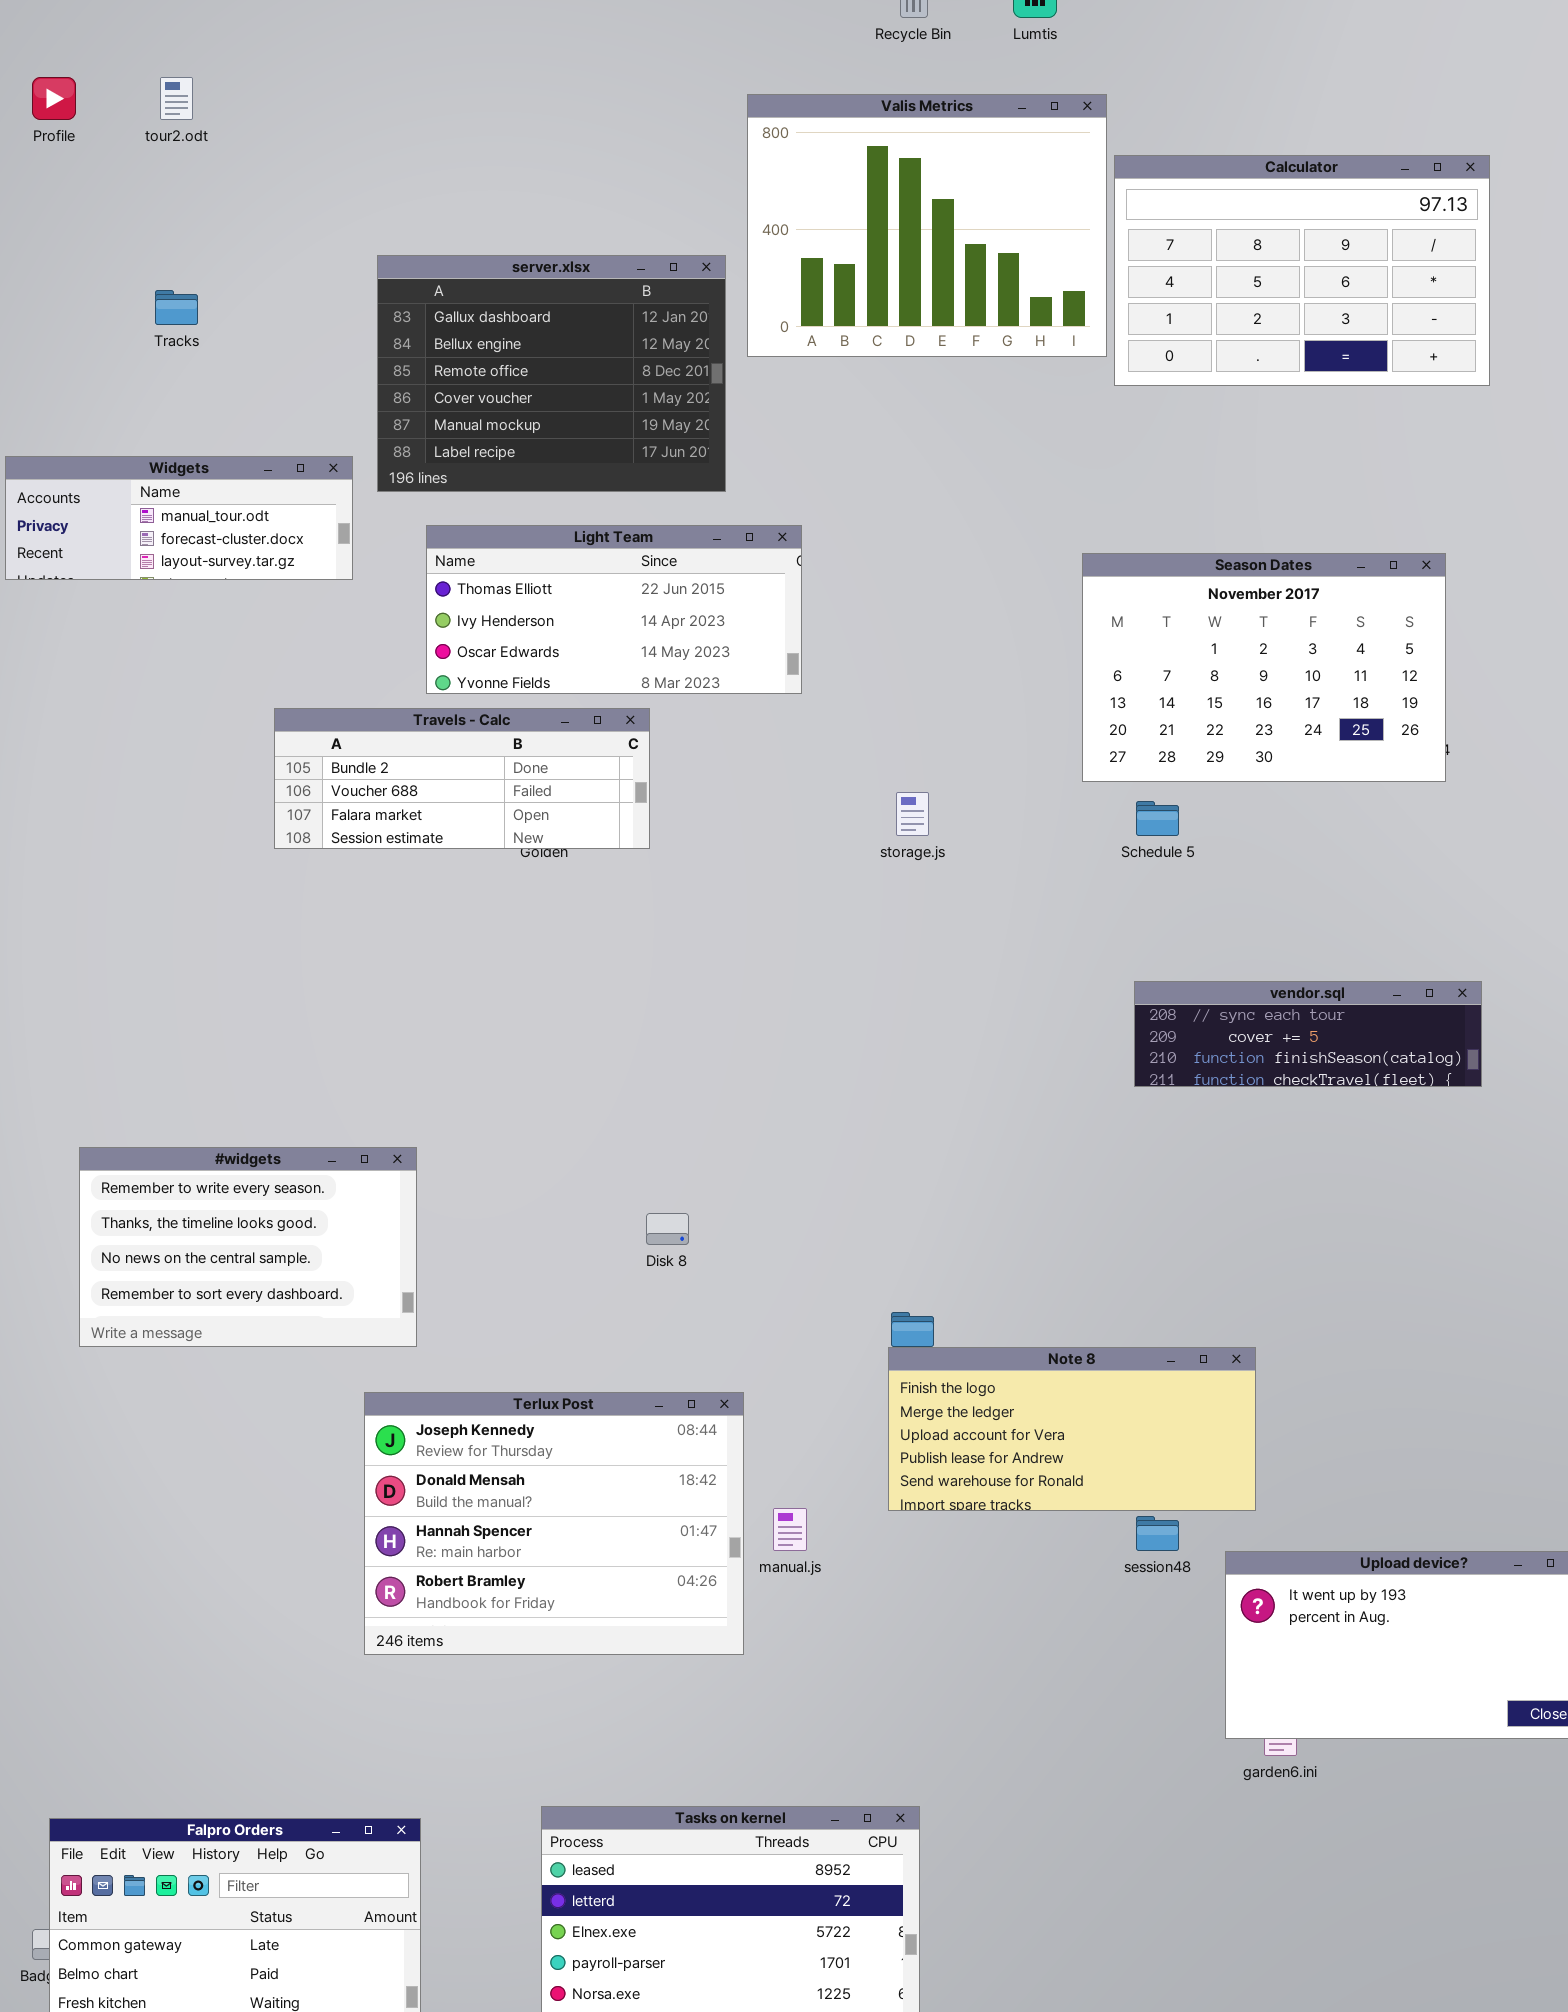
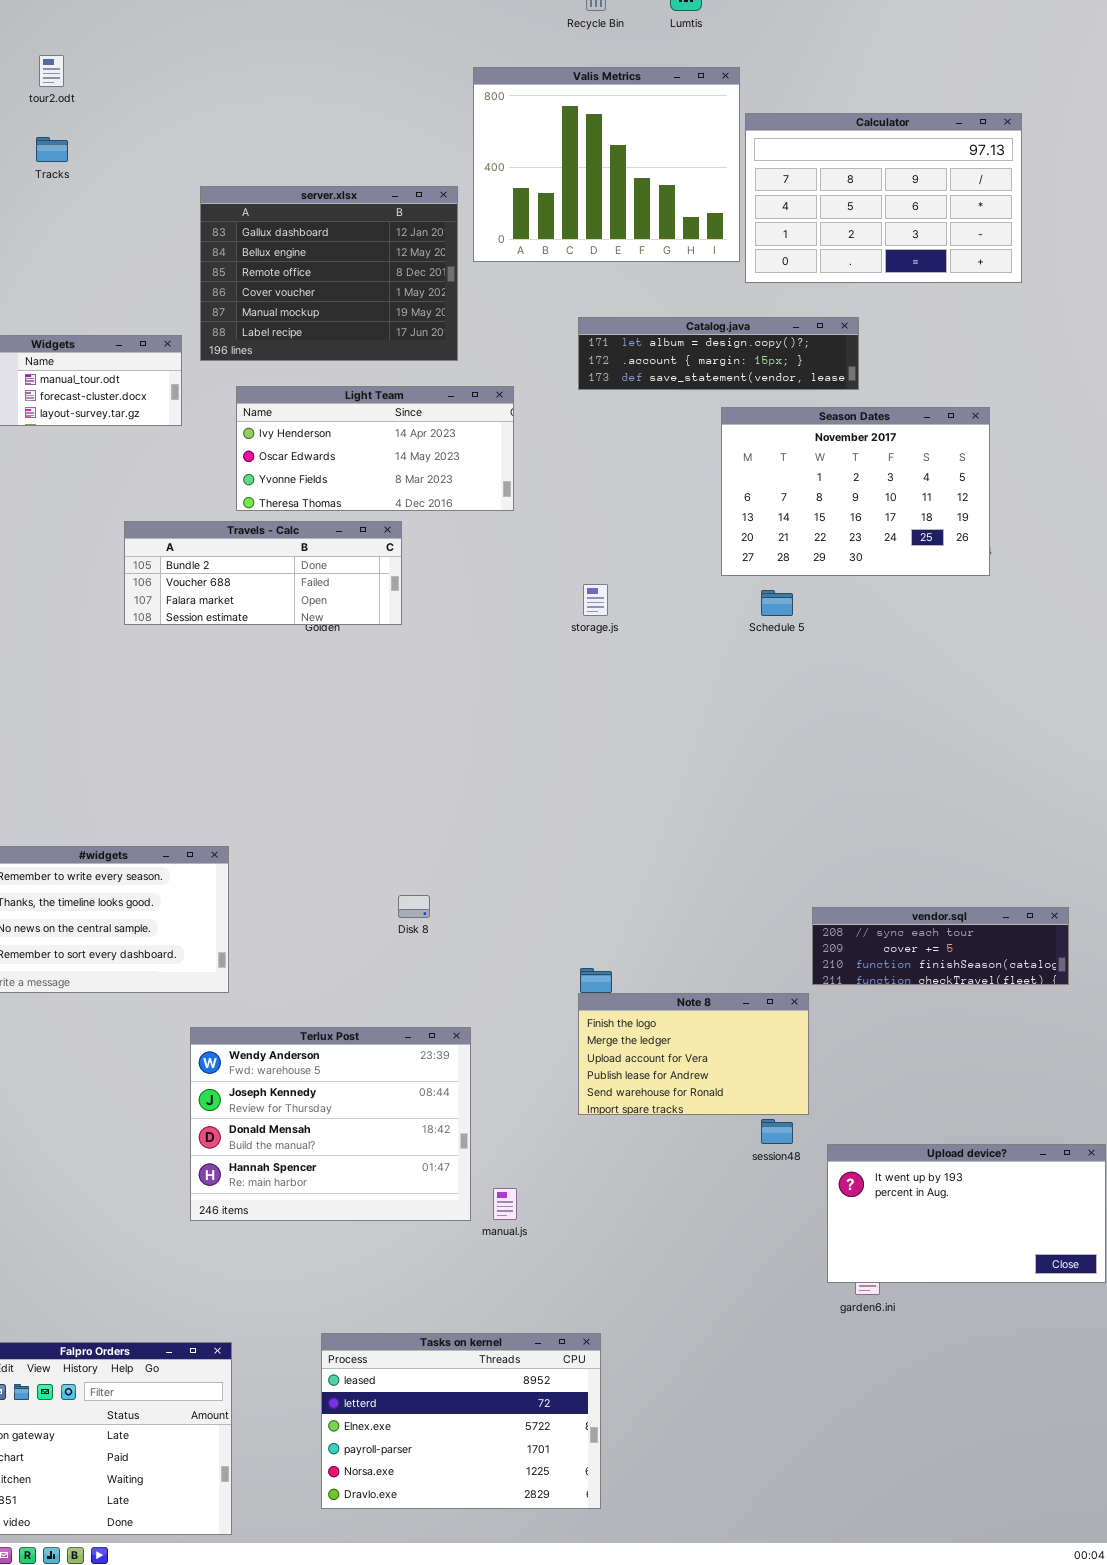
Tracks: [155,290,198,325] -> [36,137,68,162], moved
Catalog.java: none -> [578,317,859,390], opened
Light Team: [426,525,802,694] -> [236,386,514,511], scrolled down 1 row
vendor.sql: [1134,981,1482,1087] -> [812,907,1069,985], moved
Note 8: [888,1347,1256,1511] -> [578,993,809,1115], resized
Terlux Post: [364,1392,744,1655] -> [190,1027,471,1221], scrolled up 1 row
manual.js: [773,1508,807,1551] -> [493,1188,517,1220], moved

